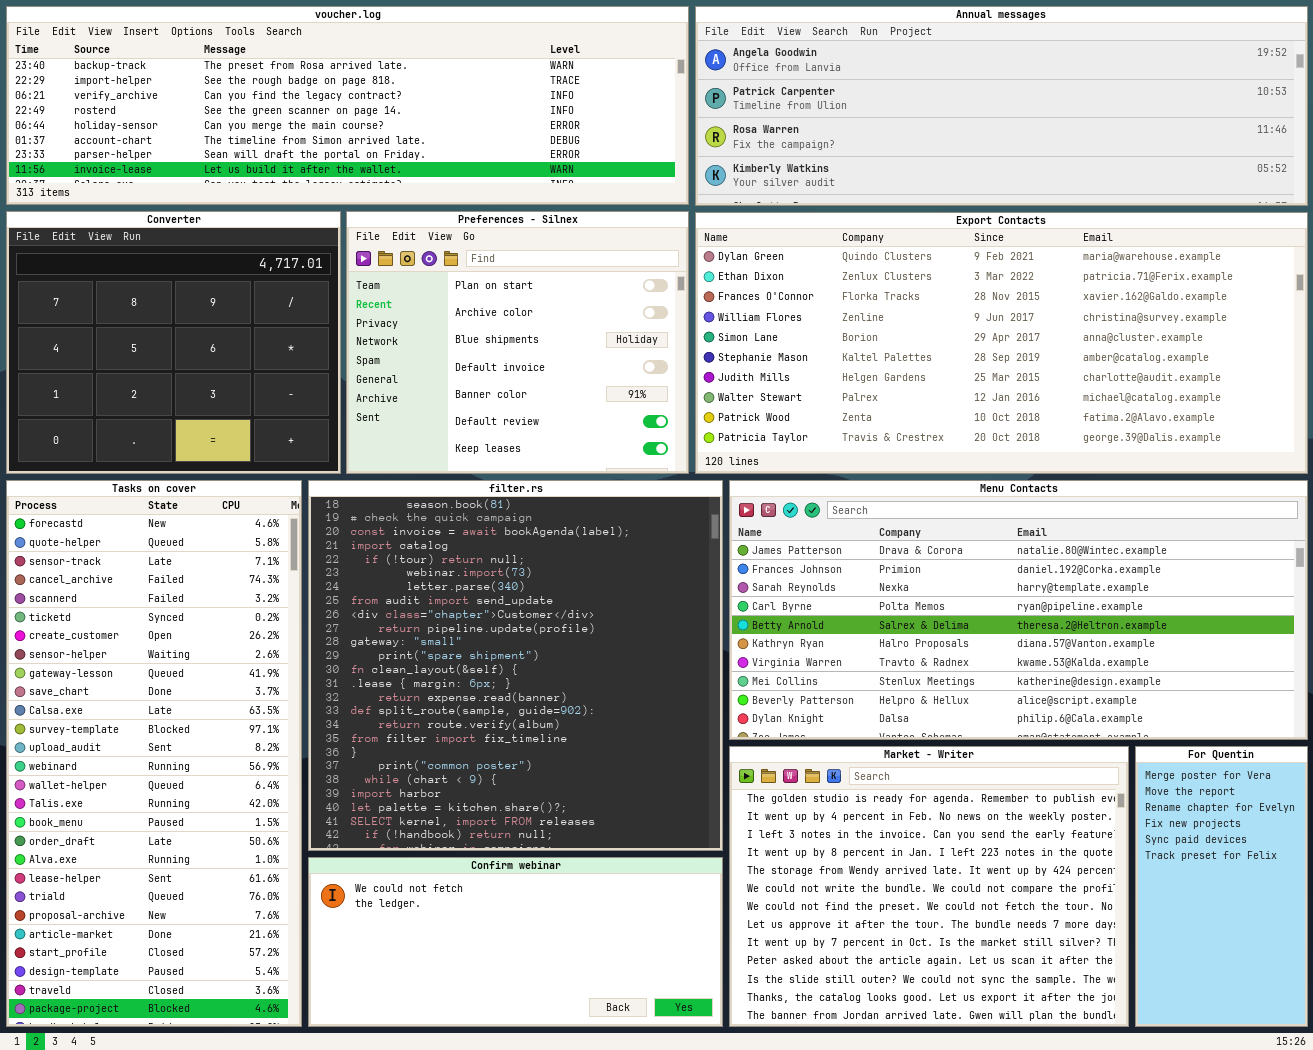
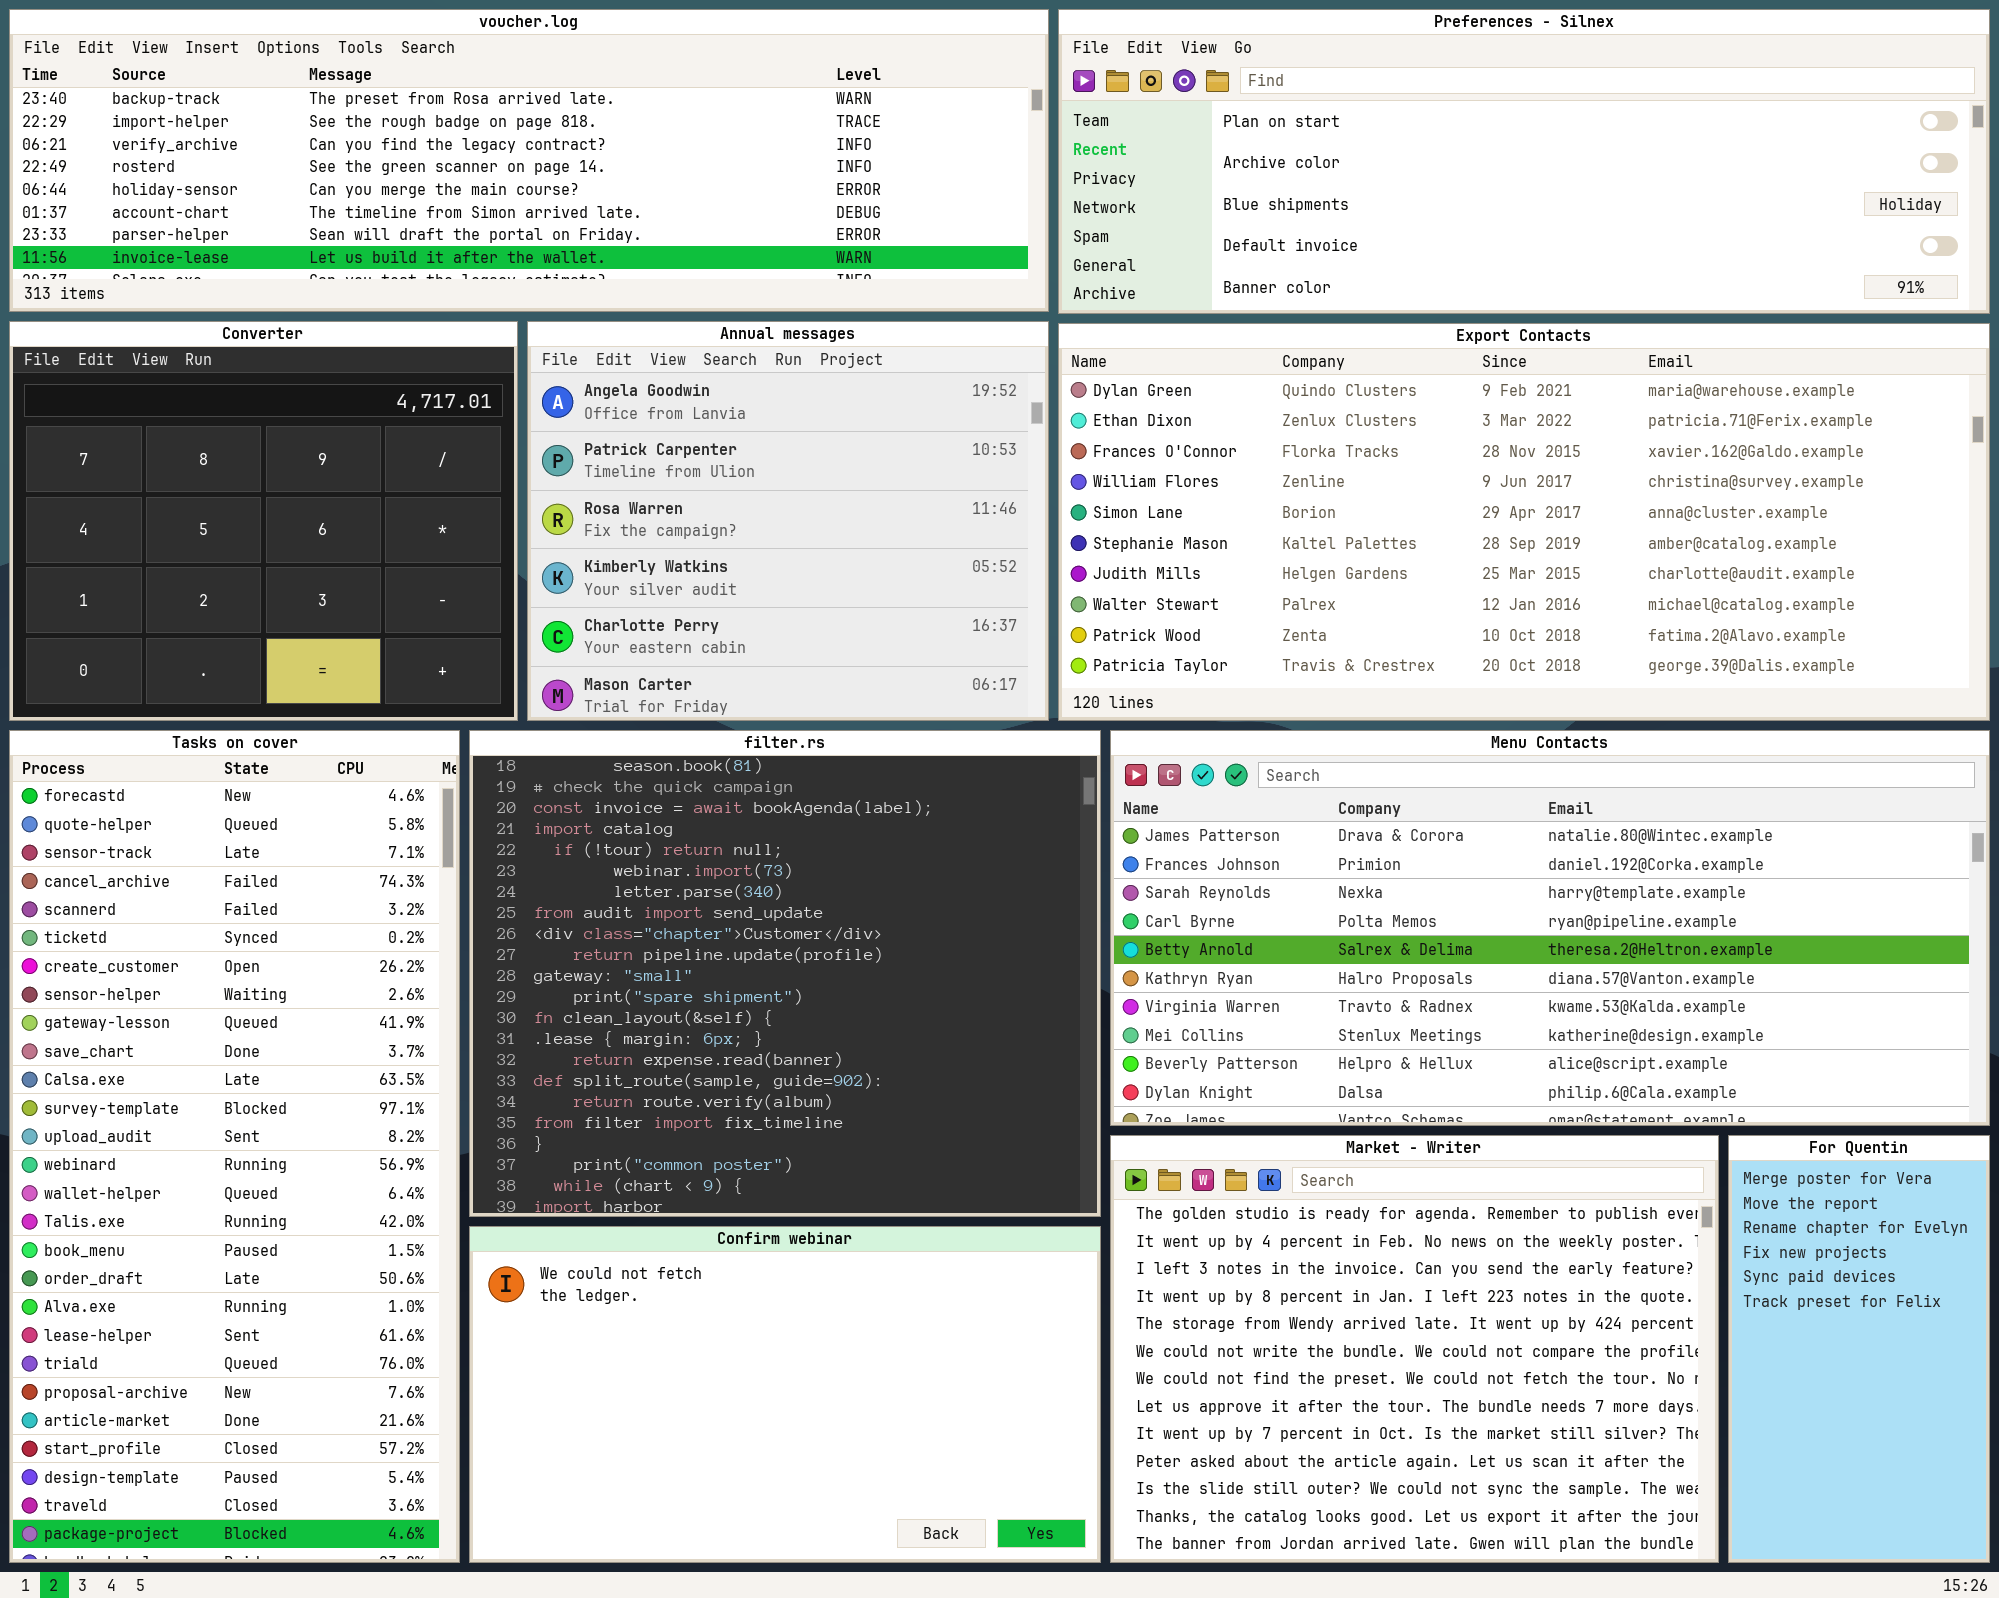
Annual messages: [695,6,1308,206] -> [527,321,1049,721], moved, resized
Preferences - Silnex: [346,211,689,474] -> [1058,9,1990,314], moved, resized
filter.rs: [308,480,723,851] -> [469,730,1101,1217], resized
Confirm webinar: [308,857,723,1027] -> [469,1226,1101,1563], resized

